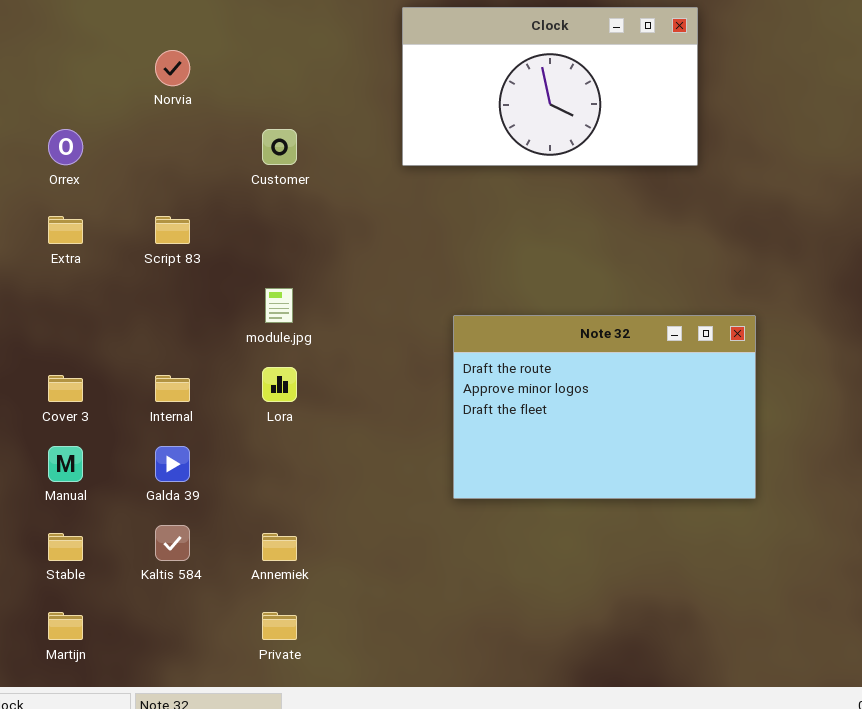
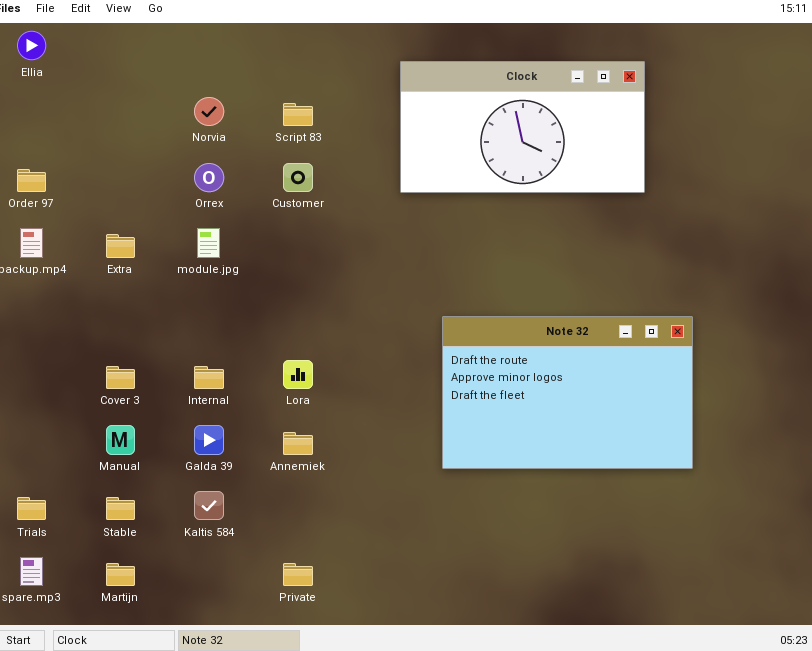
Orrex: [48,129,83,165] -> [194,163,224,192], moved
Script 83: [155,216,190,244] -> [283,103,313,126], moved
module.jpg: [265,288,293,323] -> [197,228,220,258], moved
Annemiek: [262,533,297,561] -> [283,432,313,455], moved

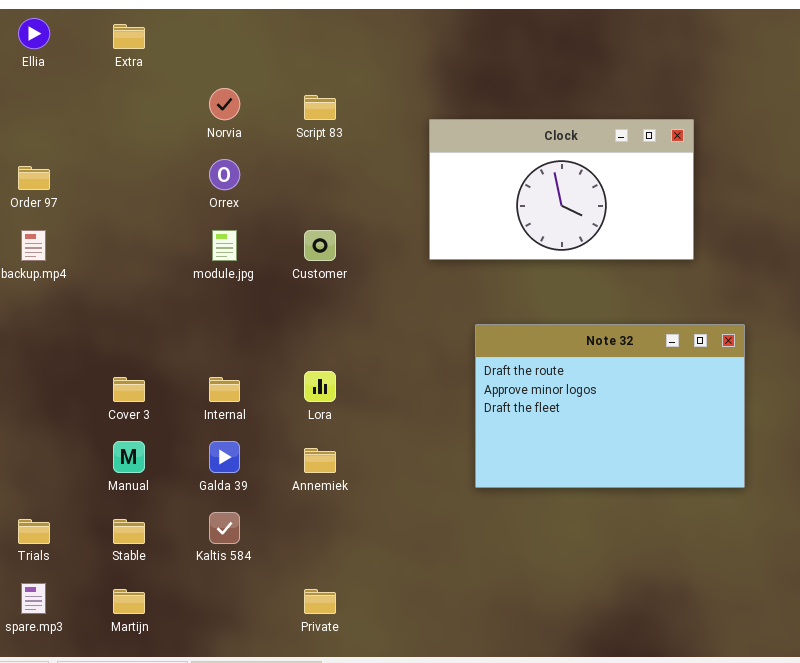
Clock: [400,61,645,193] -> [429,119,694,260], moved
Customer: [283,163,313,192] -> [304,230,336,261], moved
Extra: [106,234,135,258] -> [113,24,145,49], moved

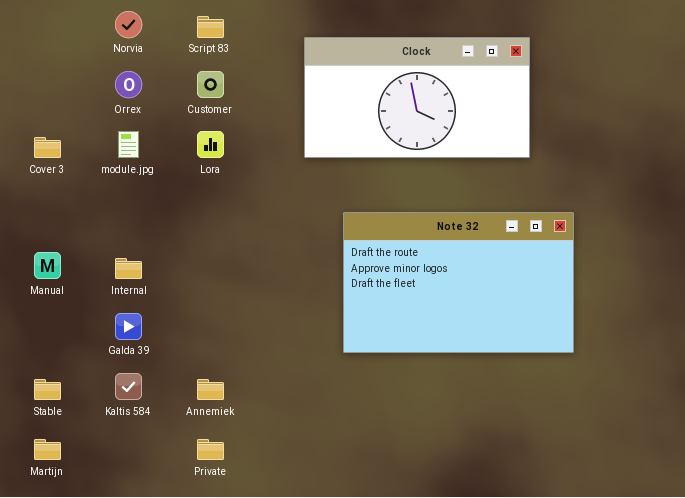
Customer: [304,230,336,261] -> [197,71,224,98], moved
Lora: [304,371,336,402] -> [197,131,224,158], moved
Cover 3: [113,377,145,402] -> [34,137,61,158], moved
Manual: [113,441,145,473] -> [34,252,61,279], moved
Annemiek: [304,448,336,473] -> [197,379,224,400], moved

